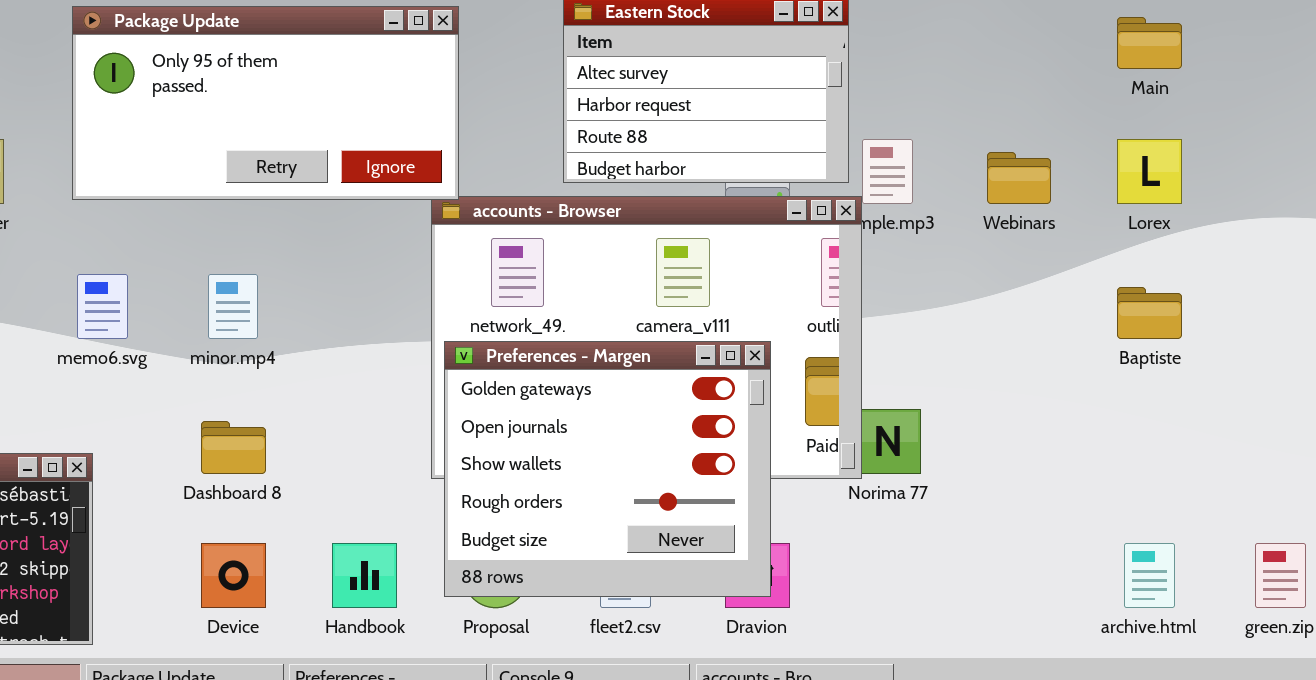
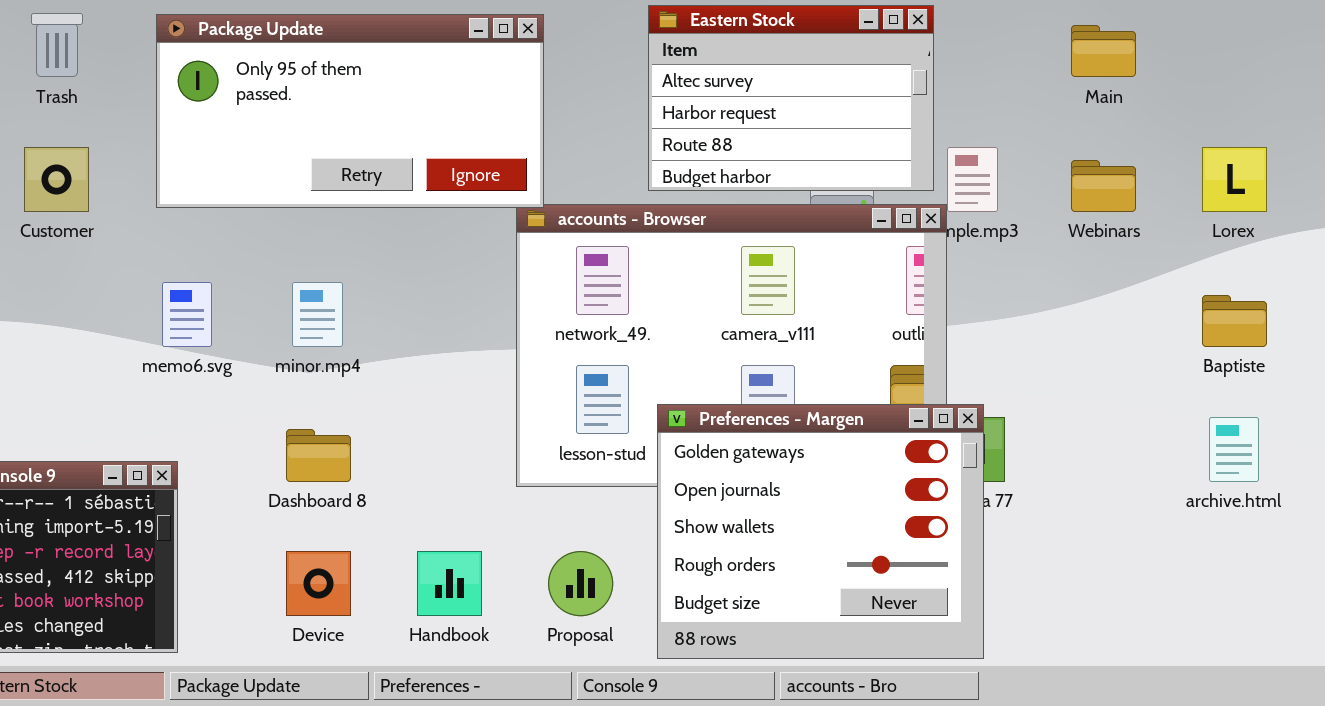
Main: [1117,17,1182,69] -> [1071,25,1136,77], moved
Preferences - Margen: [444,341,771,597] -> [657,404,984,659], moved
archive.html: [1124,543,1175,608] -> [1209,417,1259,482], moved

